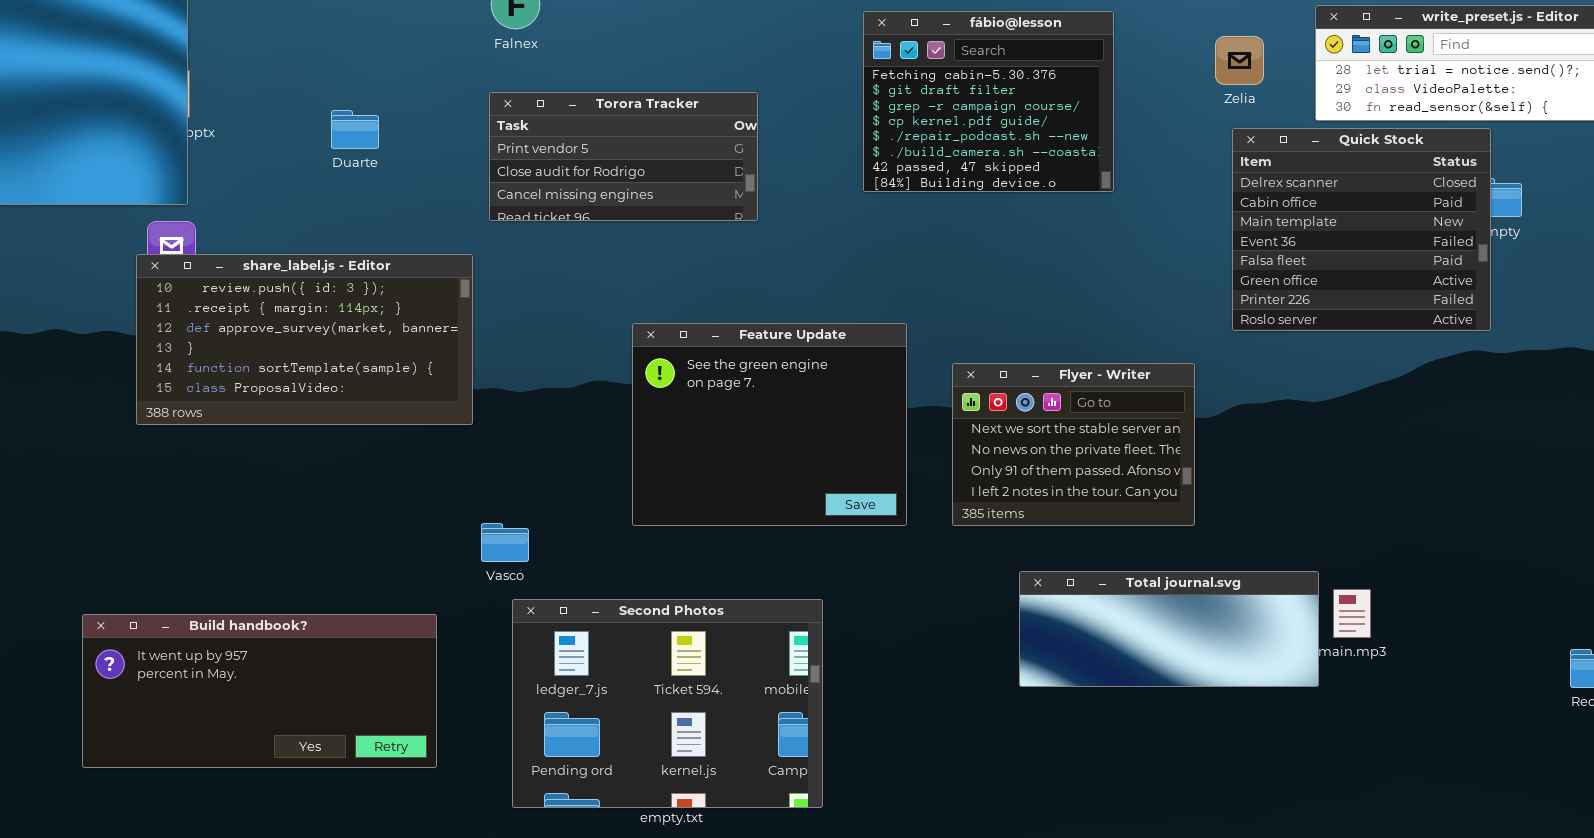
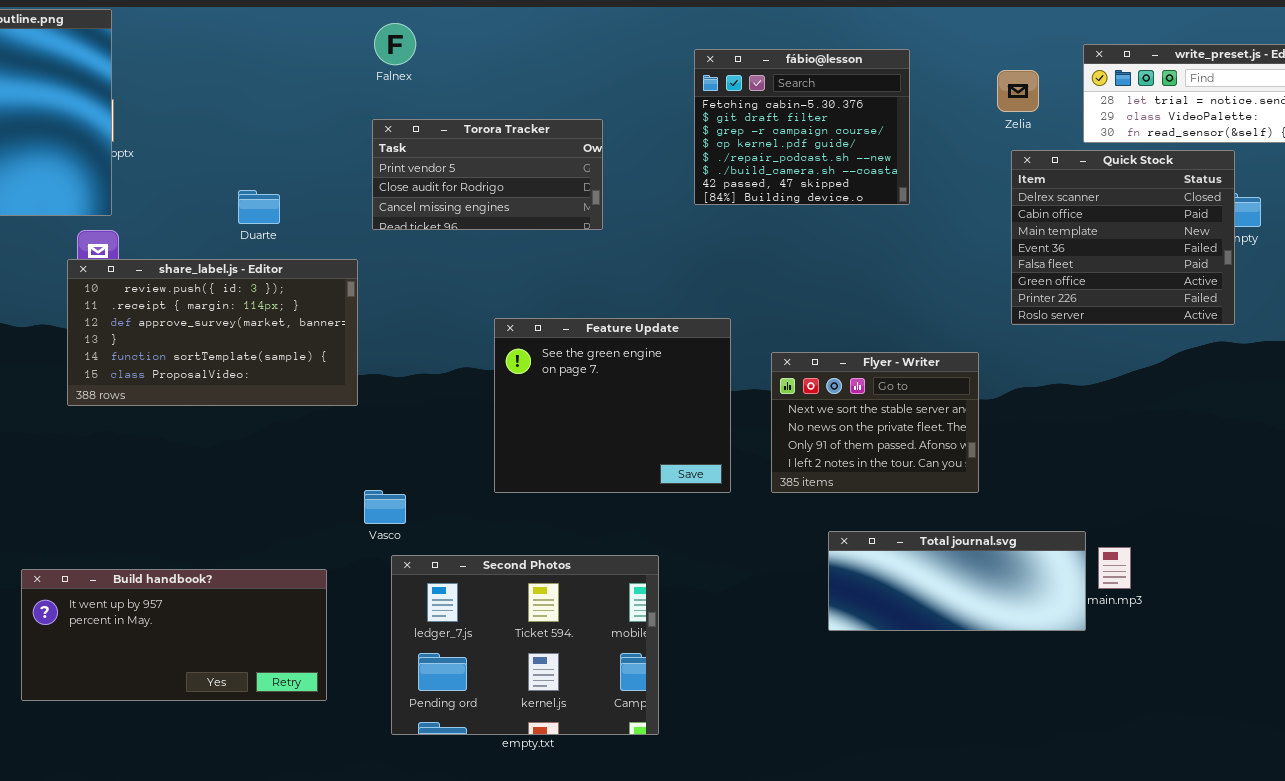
Duarte: [331,110,379,149] -> [238,190,280,224], moved

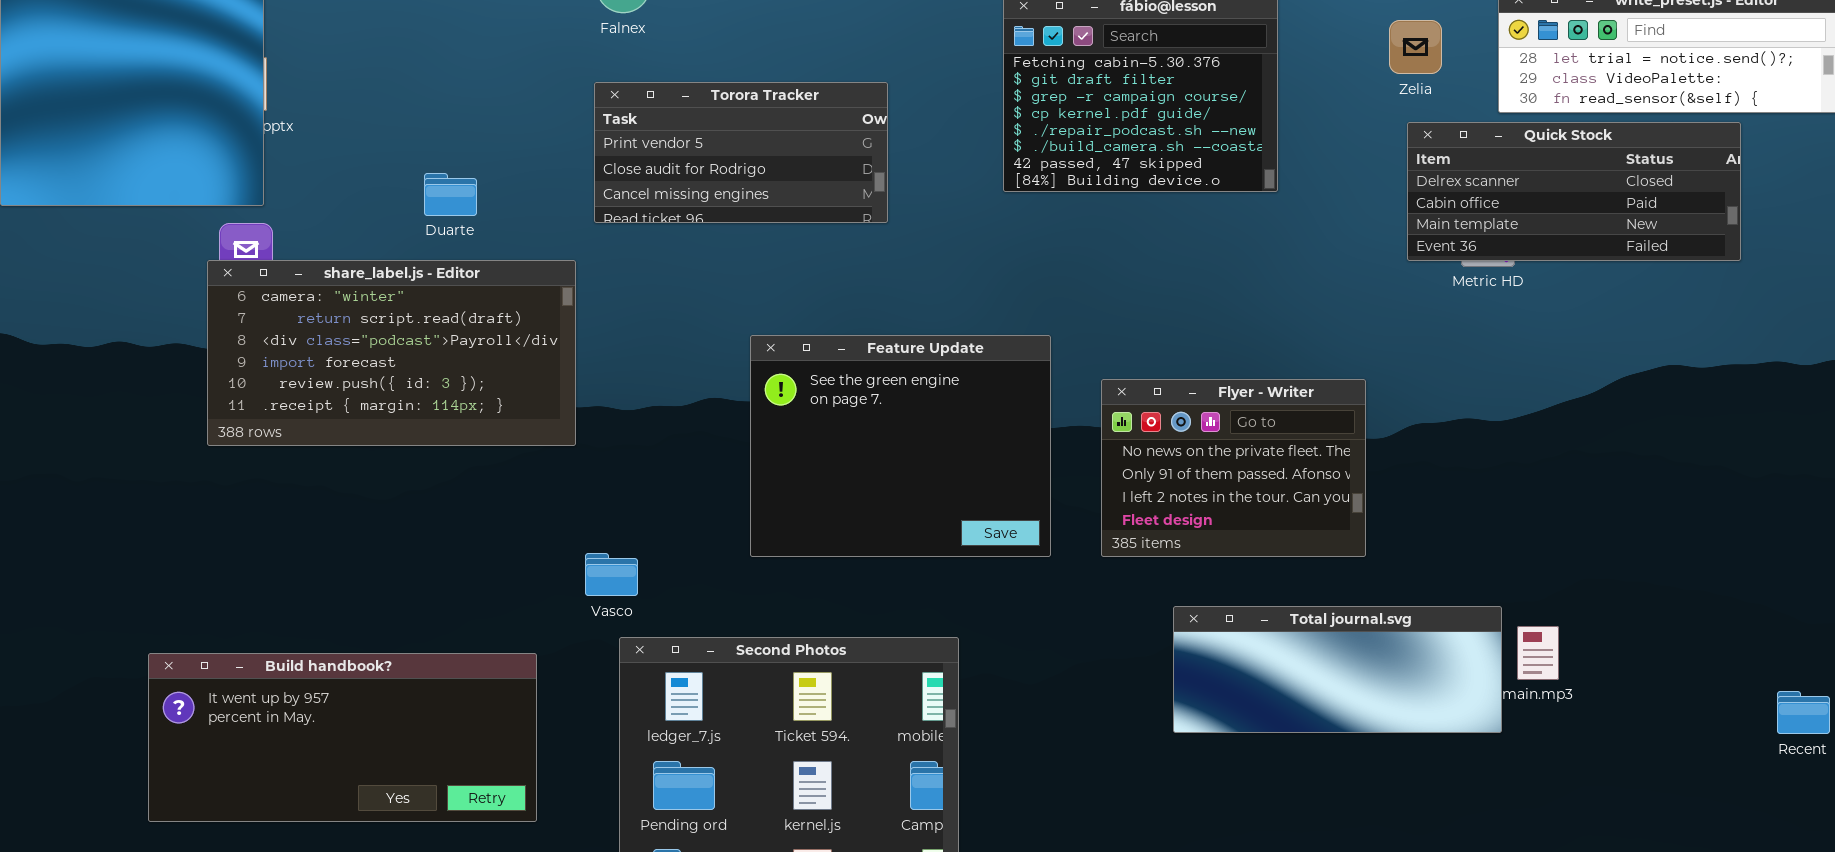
Quick Stock: [1011,150,1235,325] -> [1407,122,1741,261], resized
share_label.js - Editor: [67,259,358,406] -> [207,260,576,446], scrolled up 4 rows
Flyer - Writer: [771,352,979,493] -> [1101,379,1366,557], scrolled down 1 row

